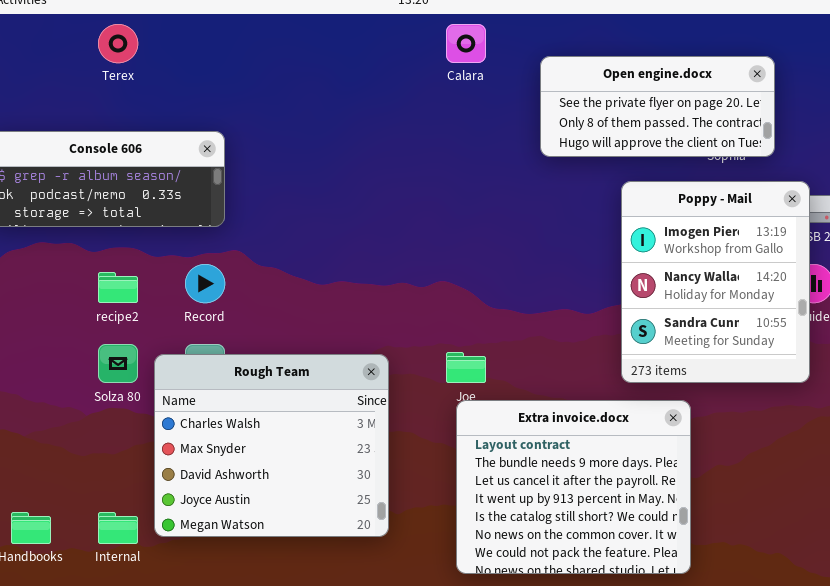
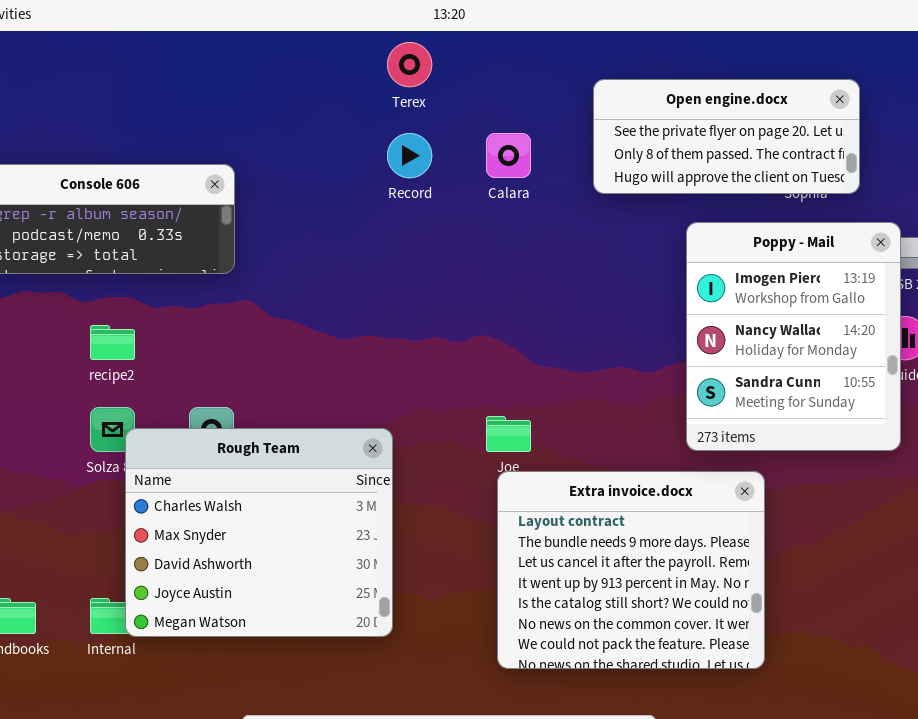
Terex: [98,24,138,63] -> [387,42,432,87], moved
Calara: [446,24,486,63] -> [486,133,531,178], moved
Record: [185,264,225,303] -> [387,133,432,178], moved
Rough Team: [154,354,389,537] -> [125,428,393,637], moved

